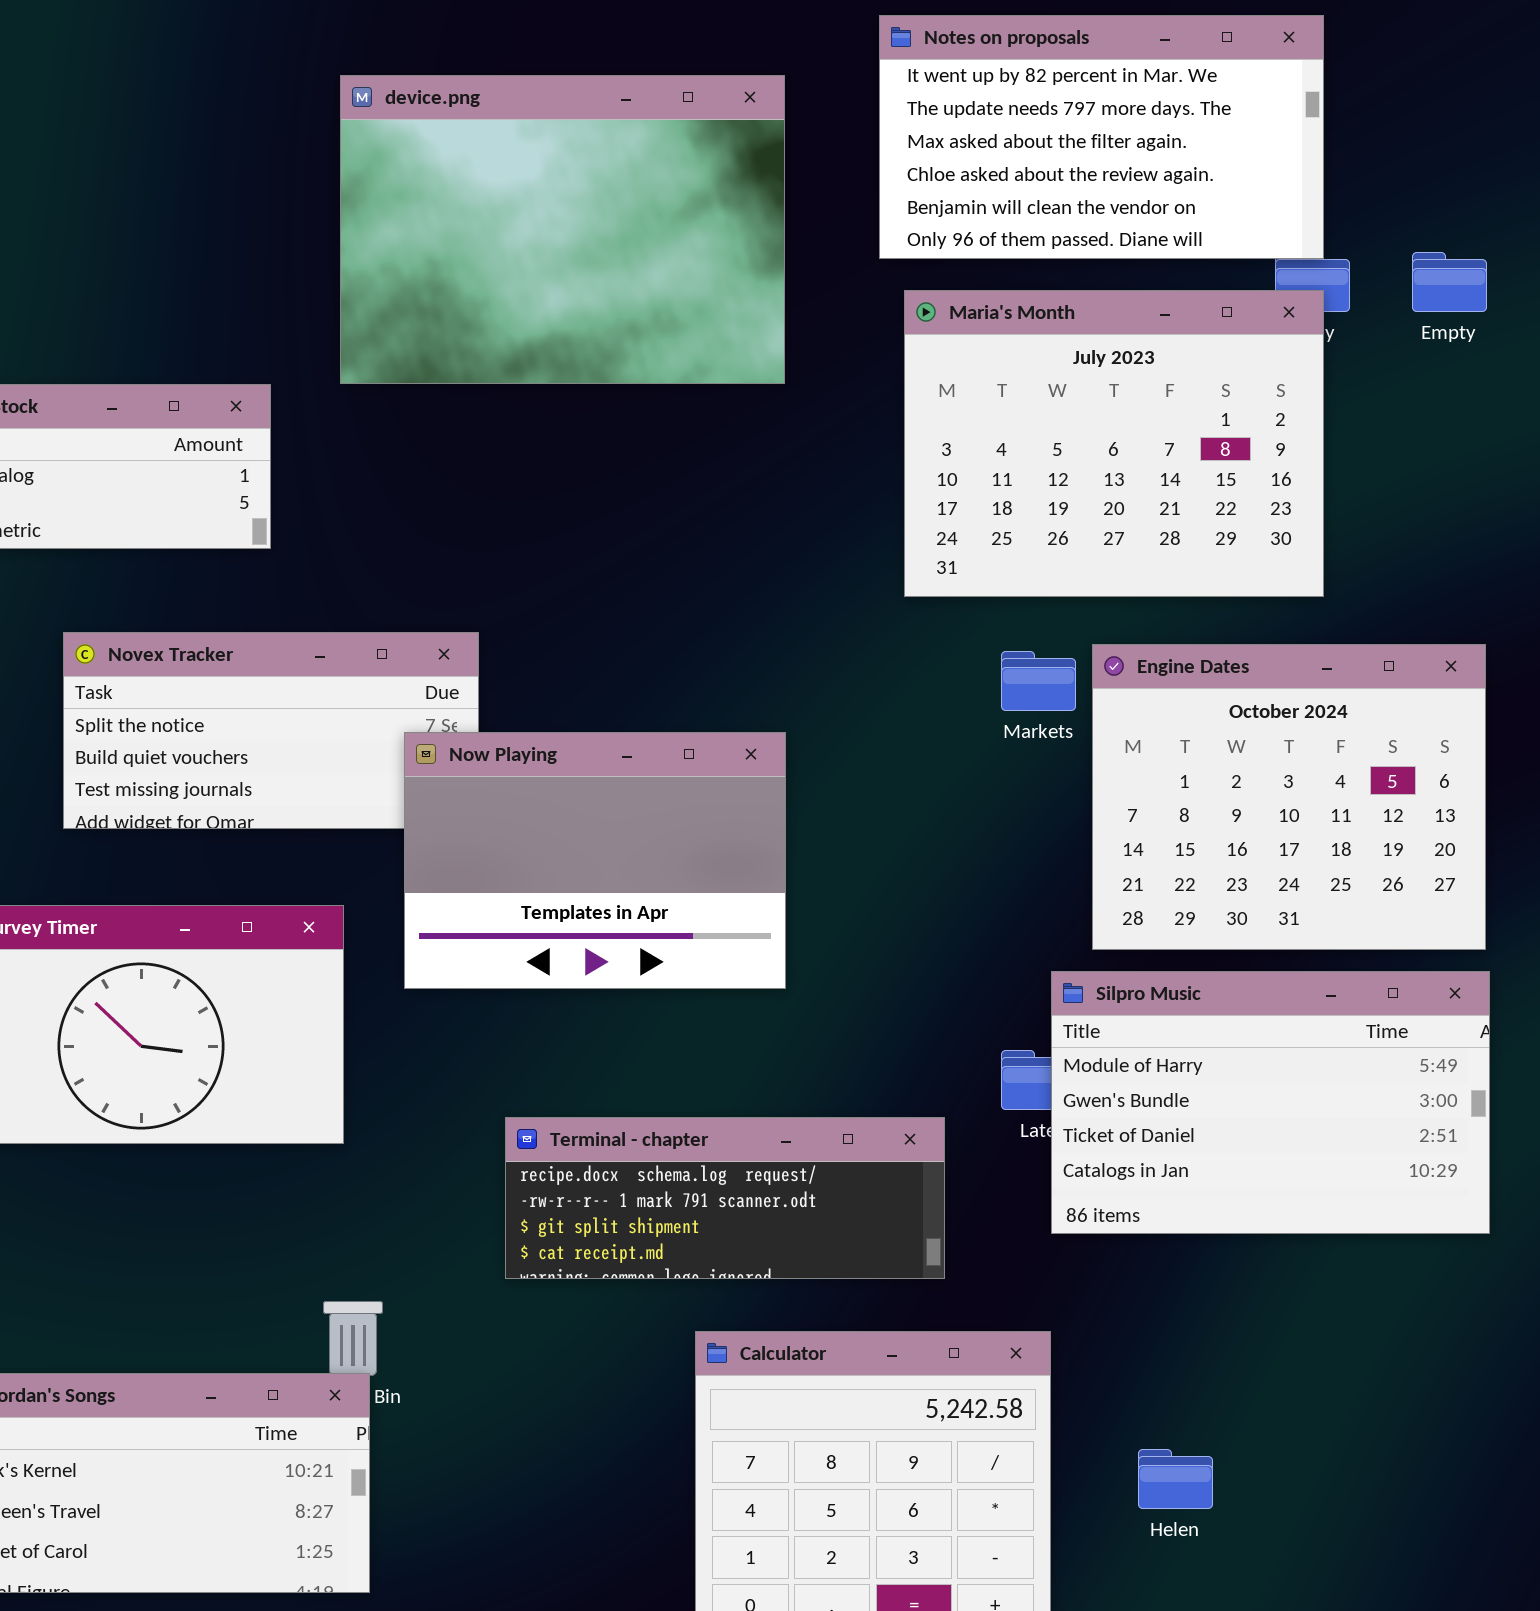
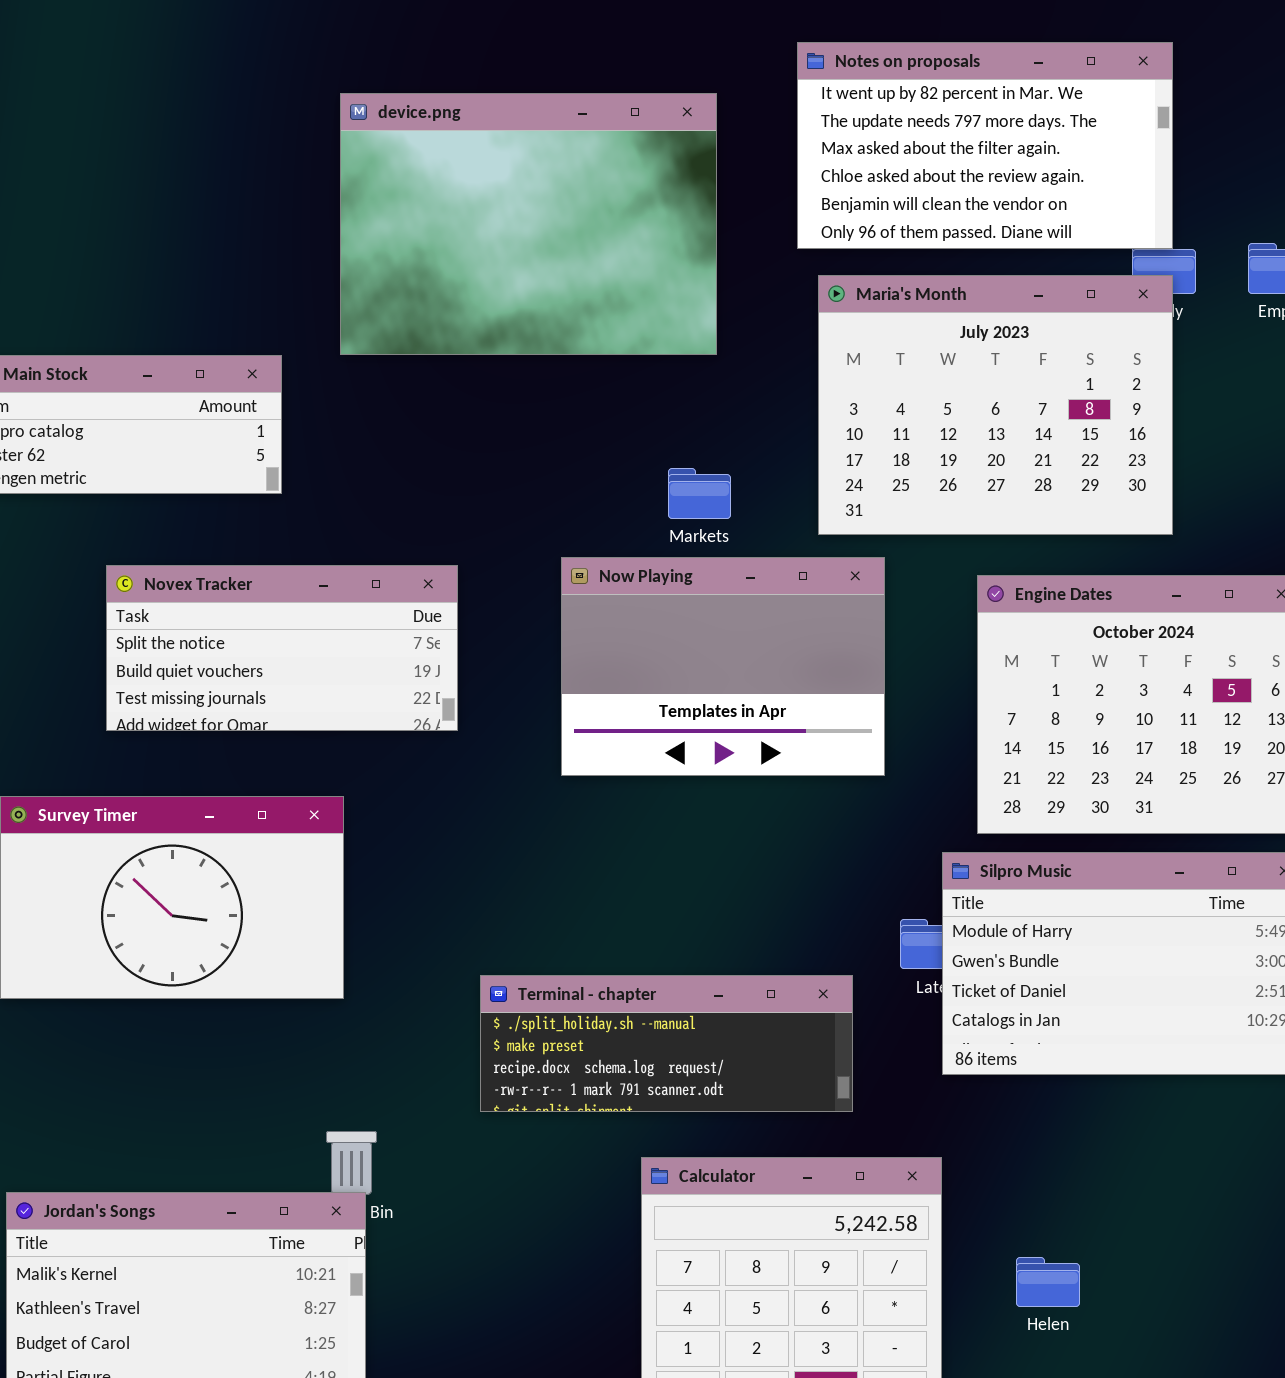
Markets: [1001,651,1076,711] -> [668,468,731,519], moved
Now Playing: [404,732,786,989] -> [561,557,885,776], moved
Terminal - chapter: [505,1117,945,1279] -> [480,975,853,1112], scrolled up 2 rows

